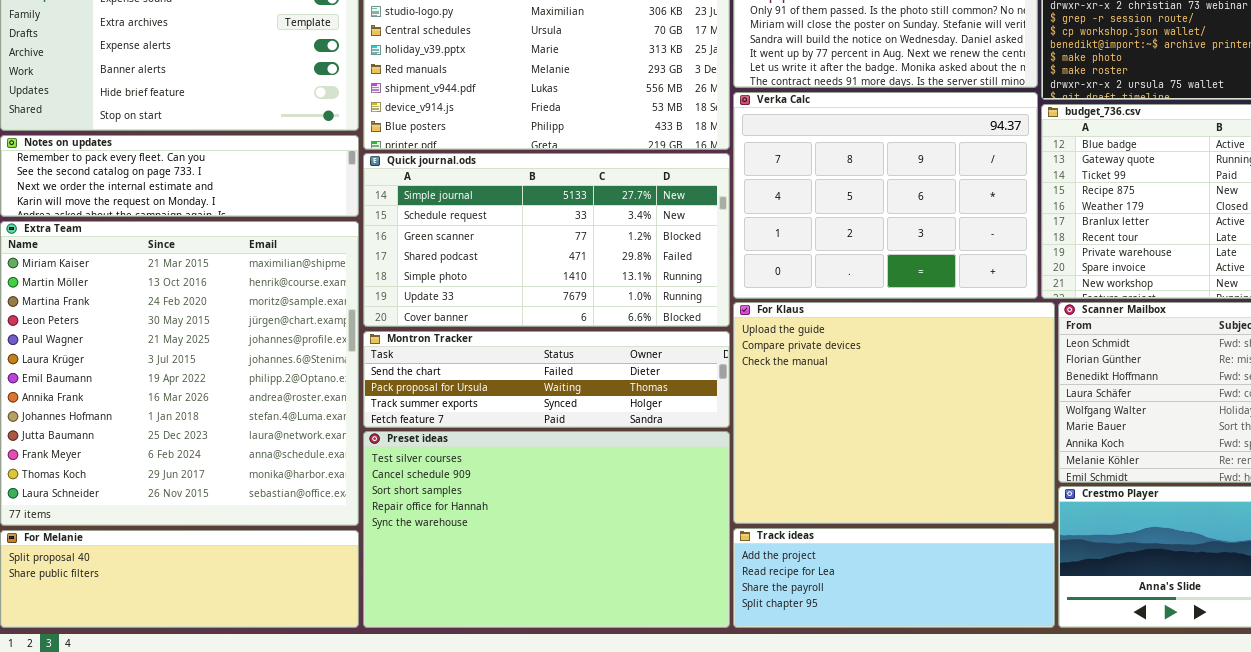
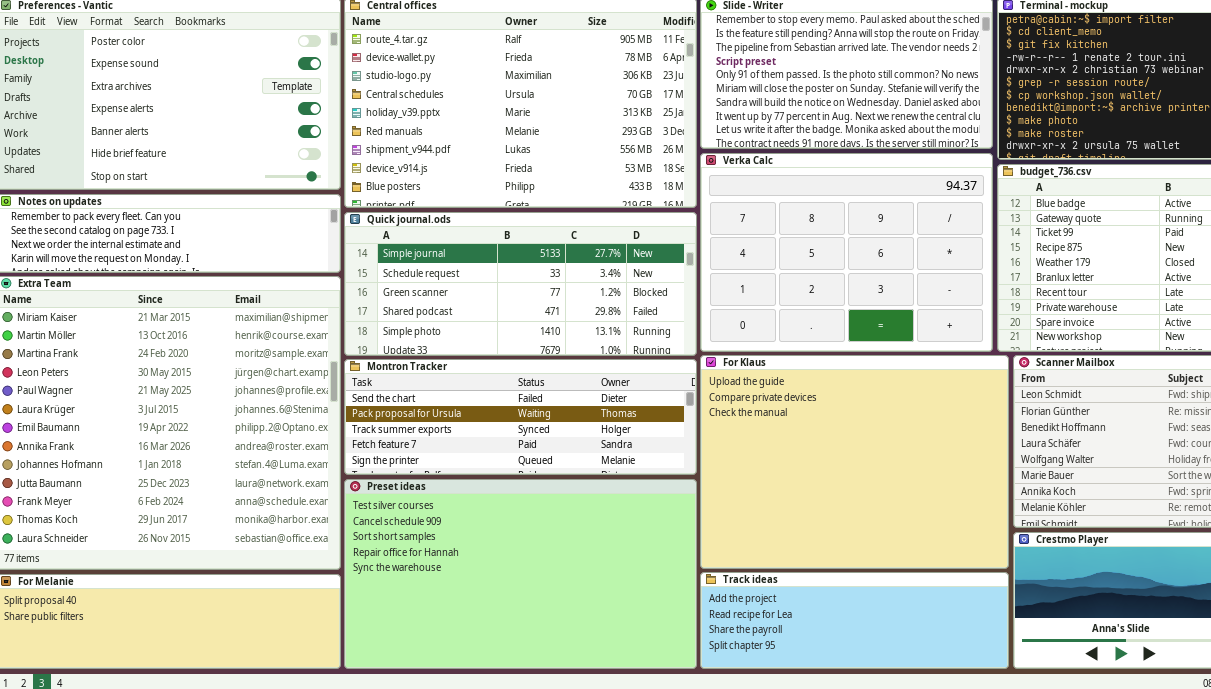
Quick journal.ods: [363,153,730,327] -> [344,212,697,356], resized
Montron Tracker: [363,331,730,428] -> [344,359,697,475], resized

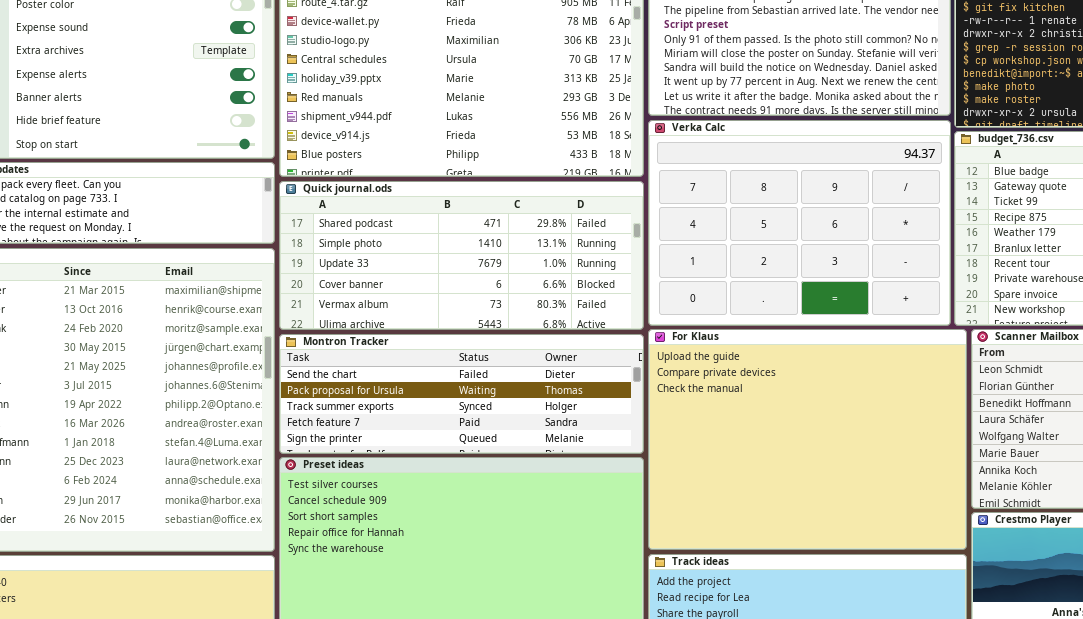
Quick journal.ods: [344,212,697,356] -> [279,181,644,330], scrolled down 3 rows

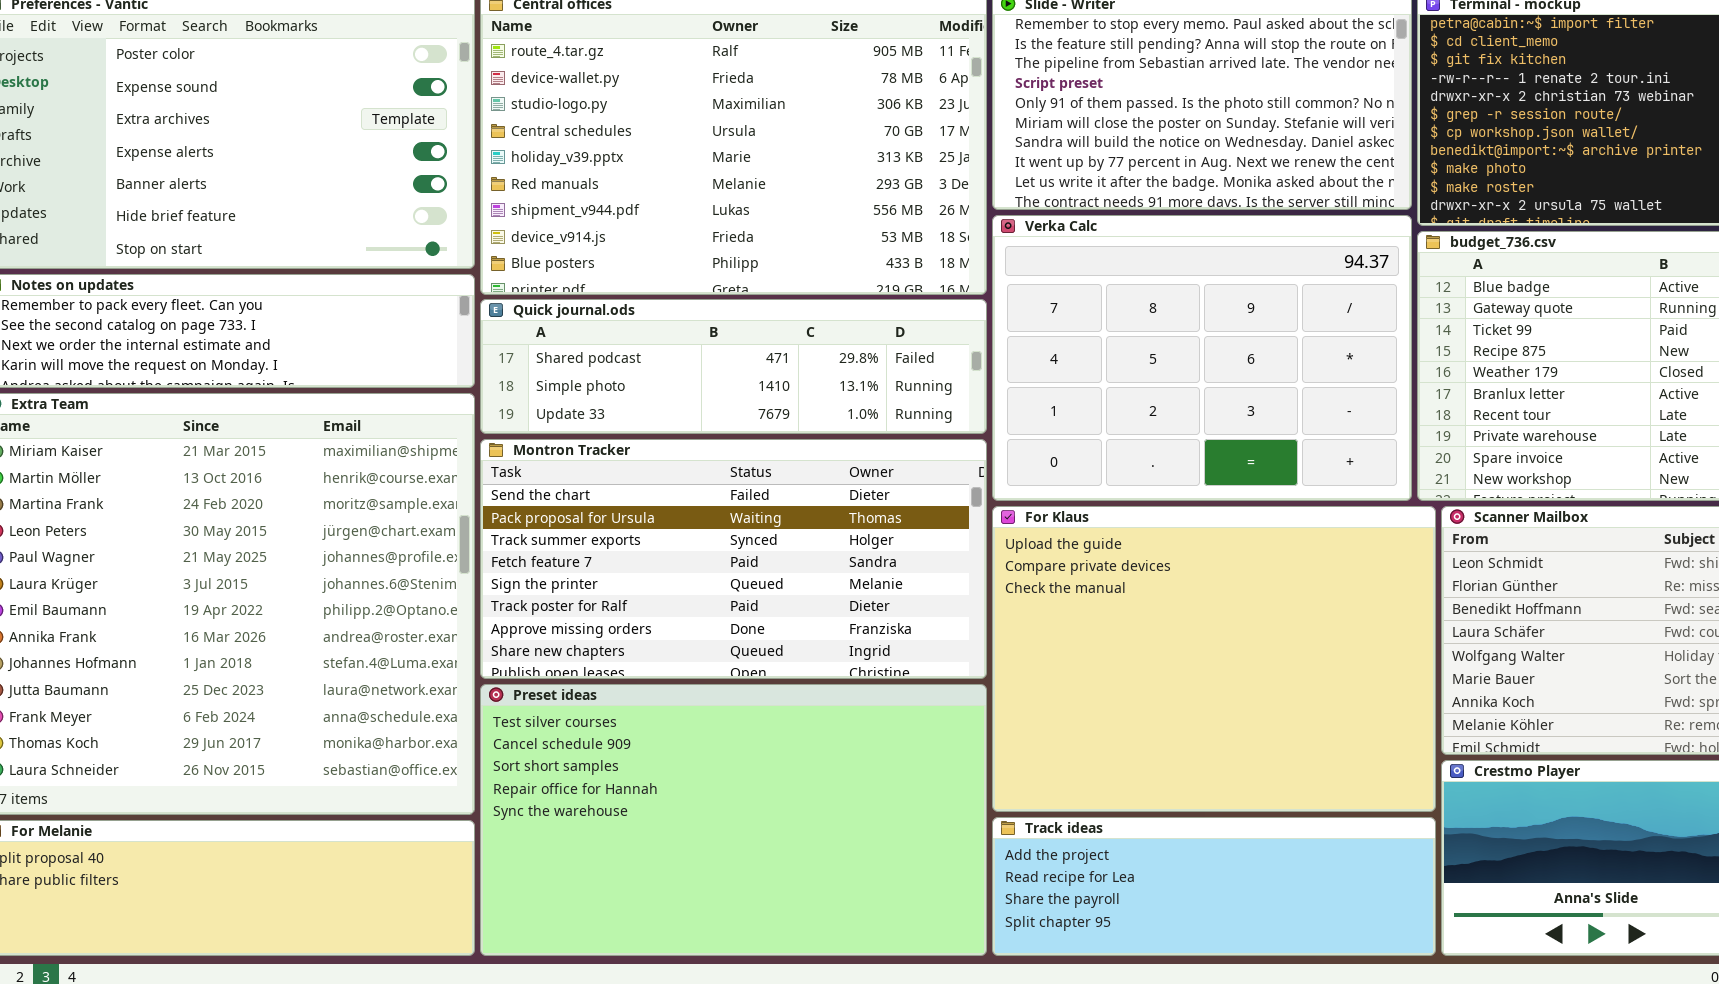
Quick journal.ods: [279,181,644,330] -> [480,299,987,434], resized
Montron Tracker: [279,334,644,454] -> [480,439,987,679], resized

